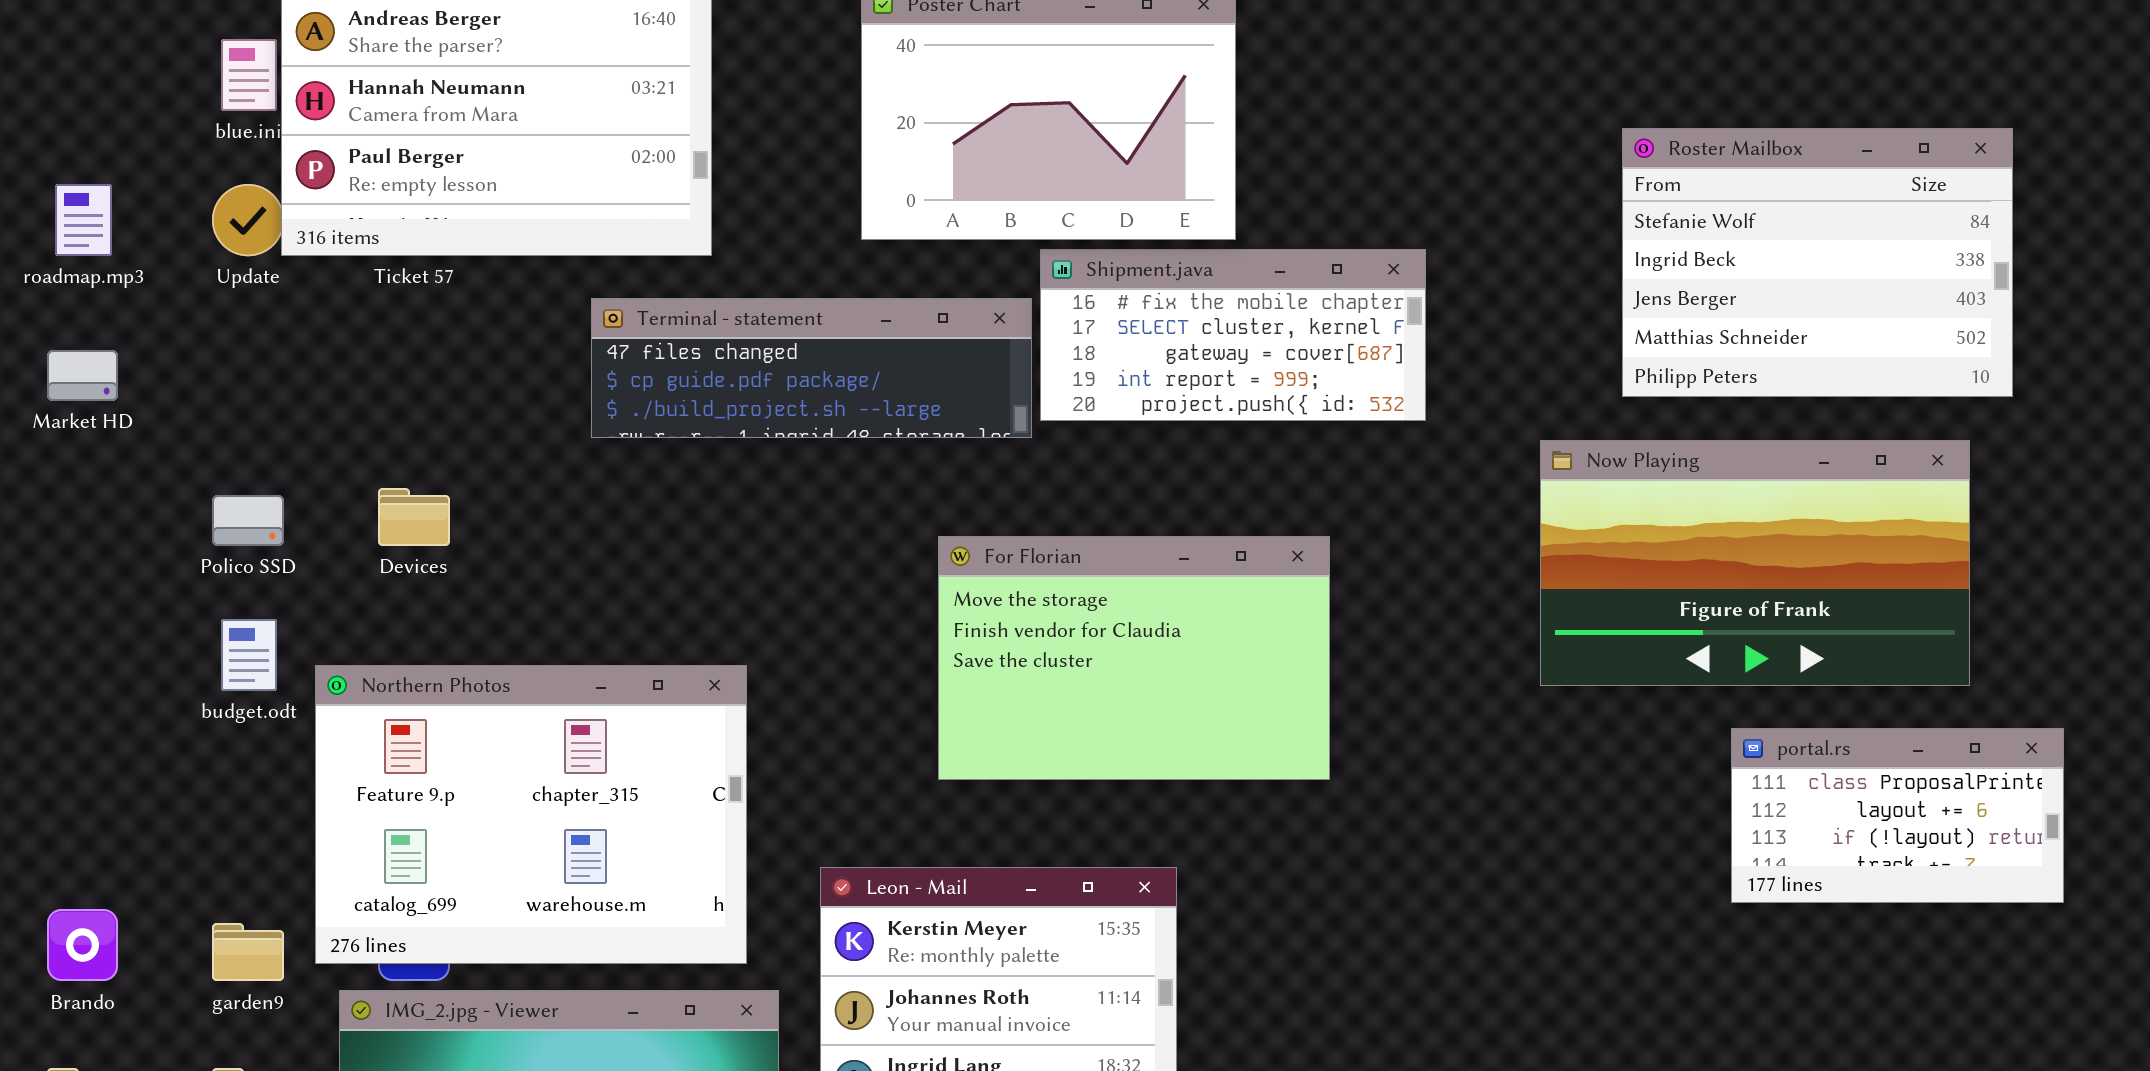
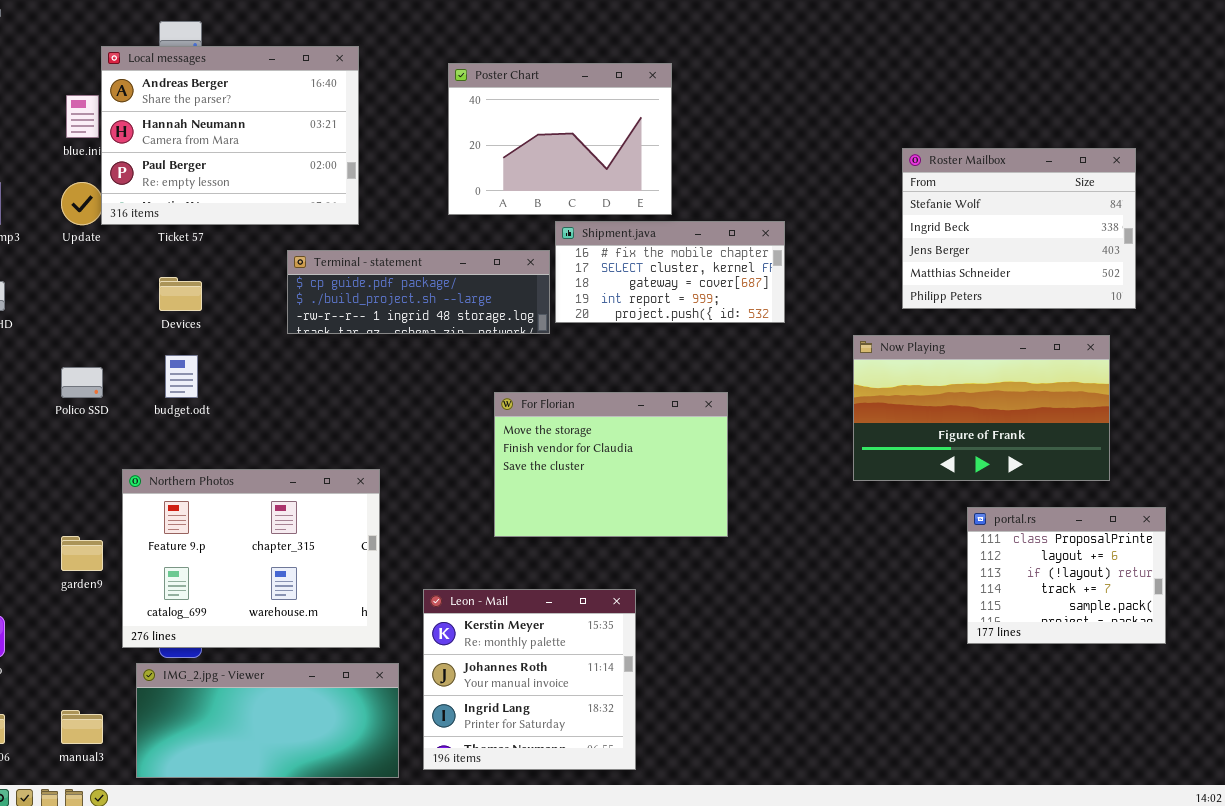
Terminal - statement: [591,298,1032,438] -> [287,250,550,334], scrolled down 1 row
Devices: [378,488,450,546] -> [159,277,202,311], moved
budget.odt: [221,619,277,691] -> [165,355,198,398], moved
portal.rs: [1731,728,2064,903] -> [967,507,1166,644], resized
garden9: [212,923,284,981] -> [61,536,103,571], moved

